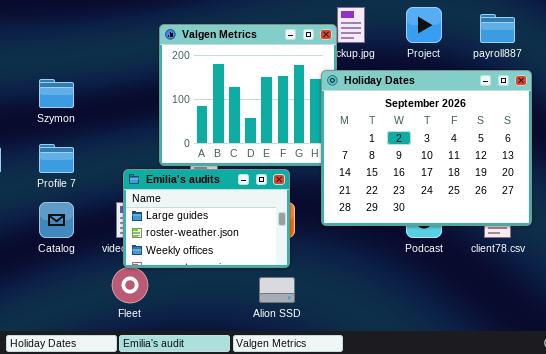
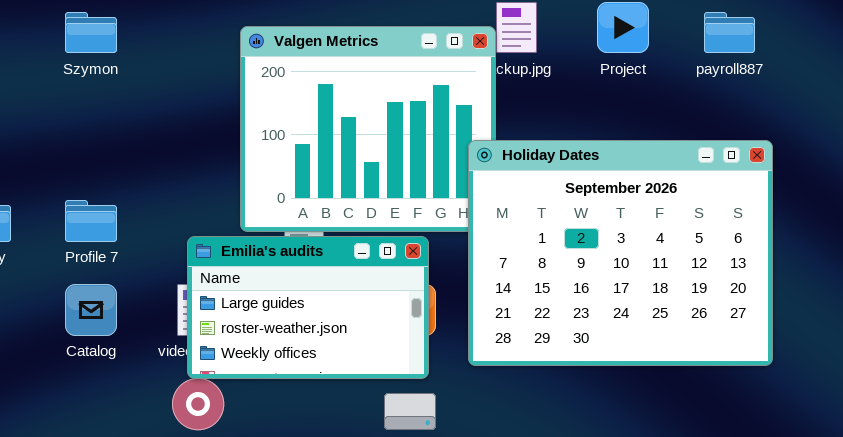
Holiday Dates: [321,70,532,226] -> [468,140,773,366], moved
Szymon: [39,79,74,108] -> [65,12,117,53], moved

